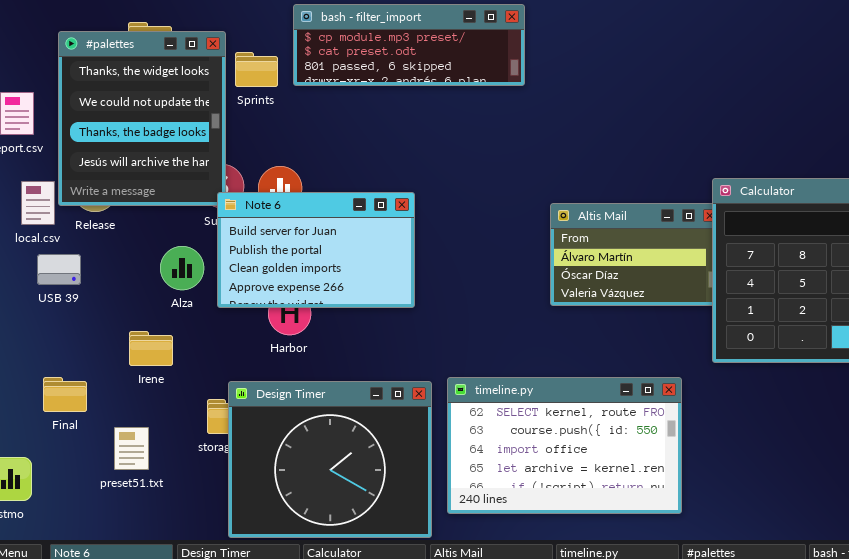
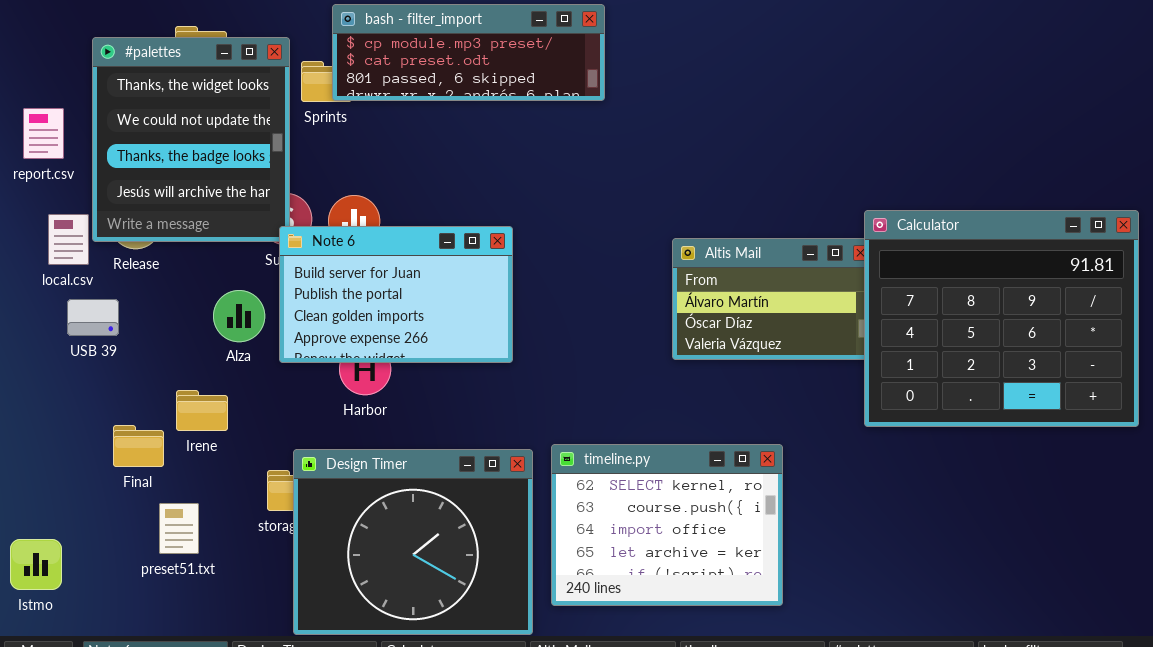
bash - filter_import: [293,4,525,86] -> [332,4,605,101], moved
Final: [43,377,87,412] -> [113,425,164,467], moved
timeline.py: [447,377,682,514] -> [551,444,783,606], resized

